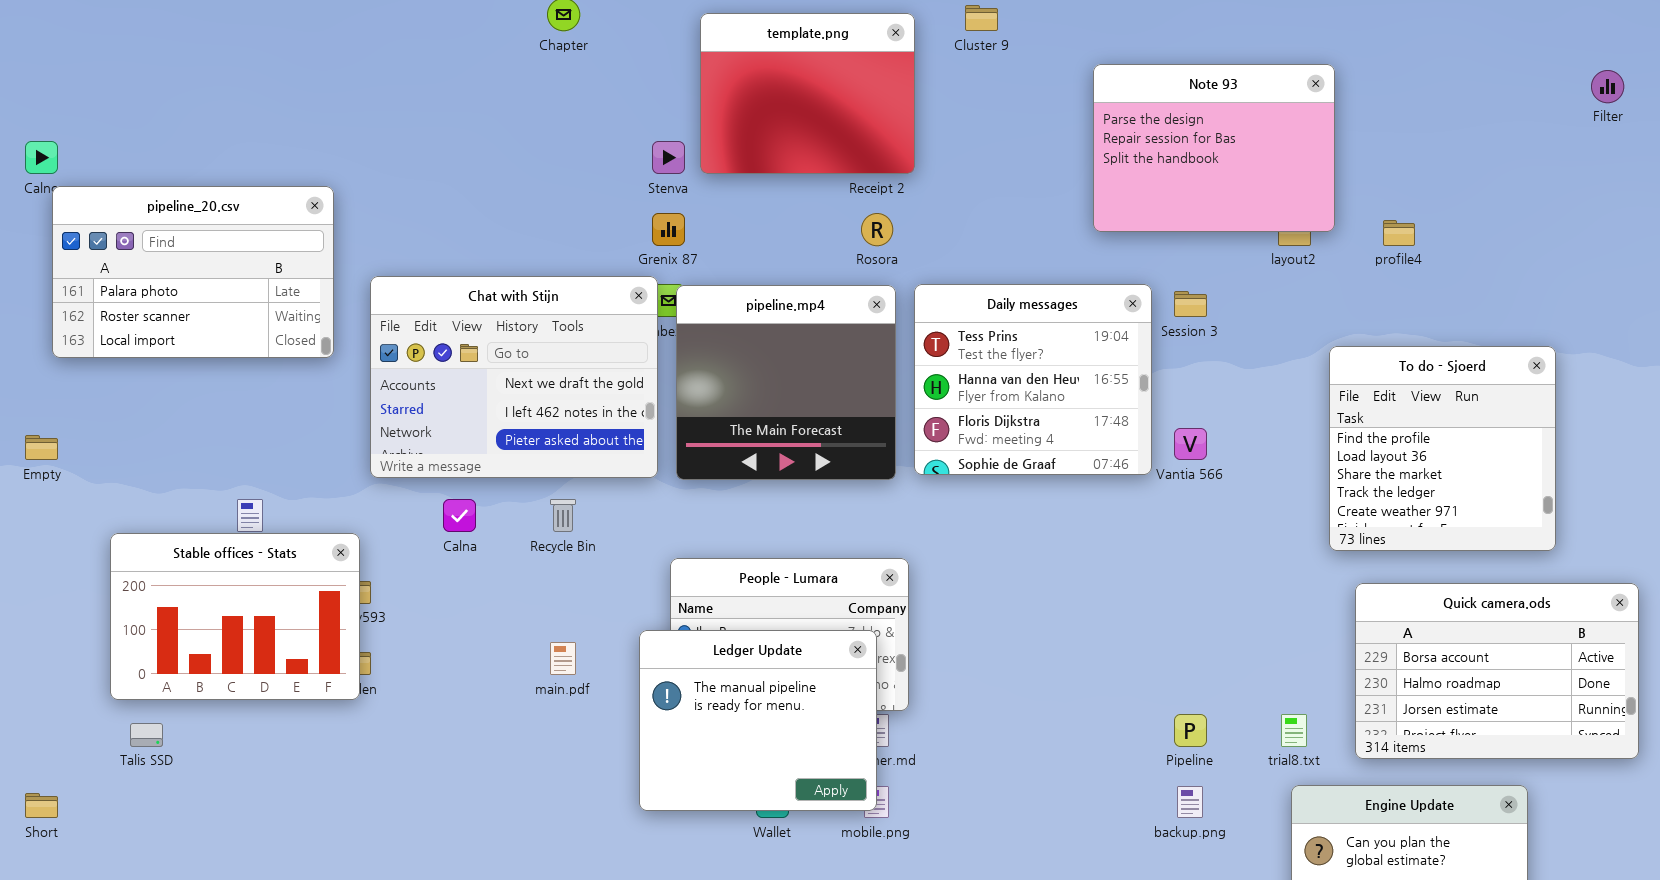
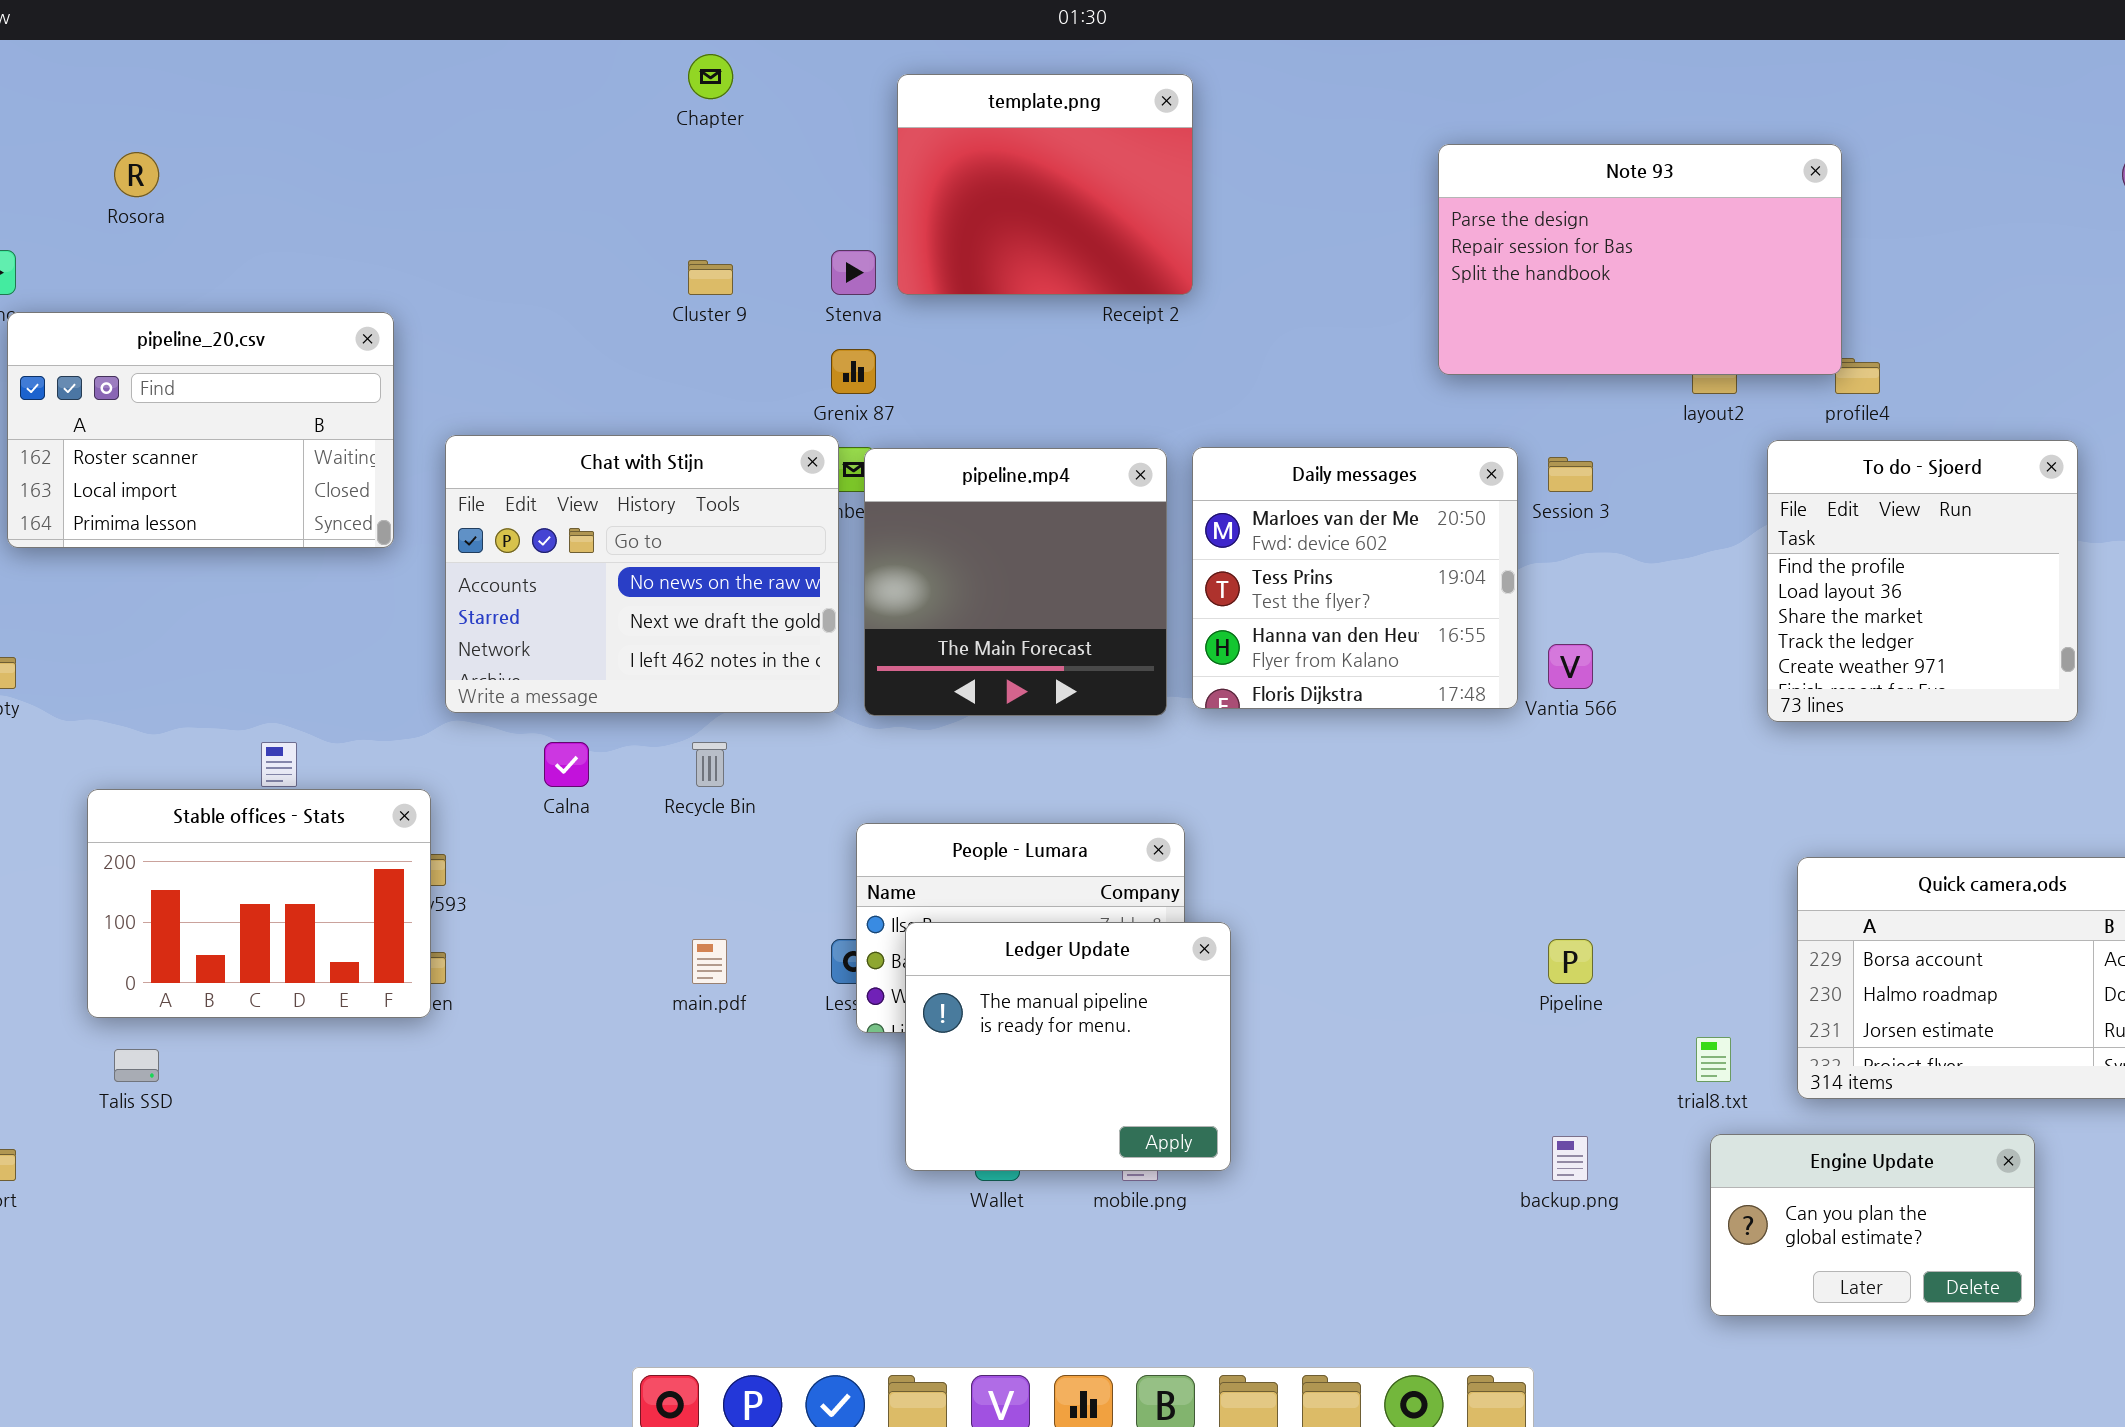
Cluster 9: [965,5,998,31] -> [688,260,733,295], moved
Note 93: [1093,64,1335,232] -> [1438,144,1842,375], resized
pipeline_20.csv: [52,186,334,358] -> [7,312,394,548], scrolled down 1 row
Rosora: [861,213,893,246] -> [114,152,159,197], moved
Chat with Stijn: [370,276,658,478] -> [445,435,839,713], scrolled up 1 row
Daily messages: [914,284,1152,475] -> [1192,447,1518,709], scrolled up 1 row
To do - Sjoerd: [1329,346,1556,551] -> [1767,440,2078,722], moved
Ledger Update: [639,630,877,811] -> [905,922,1231,1171], moved
Pipeline: [1174,714,1207,747] -> [1548,939,1593,984], moved

